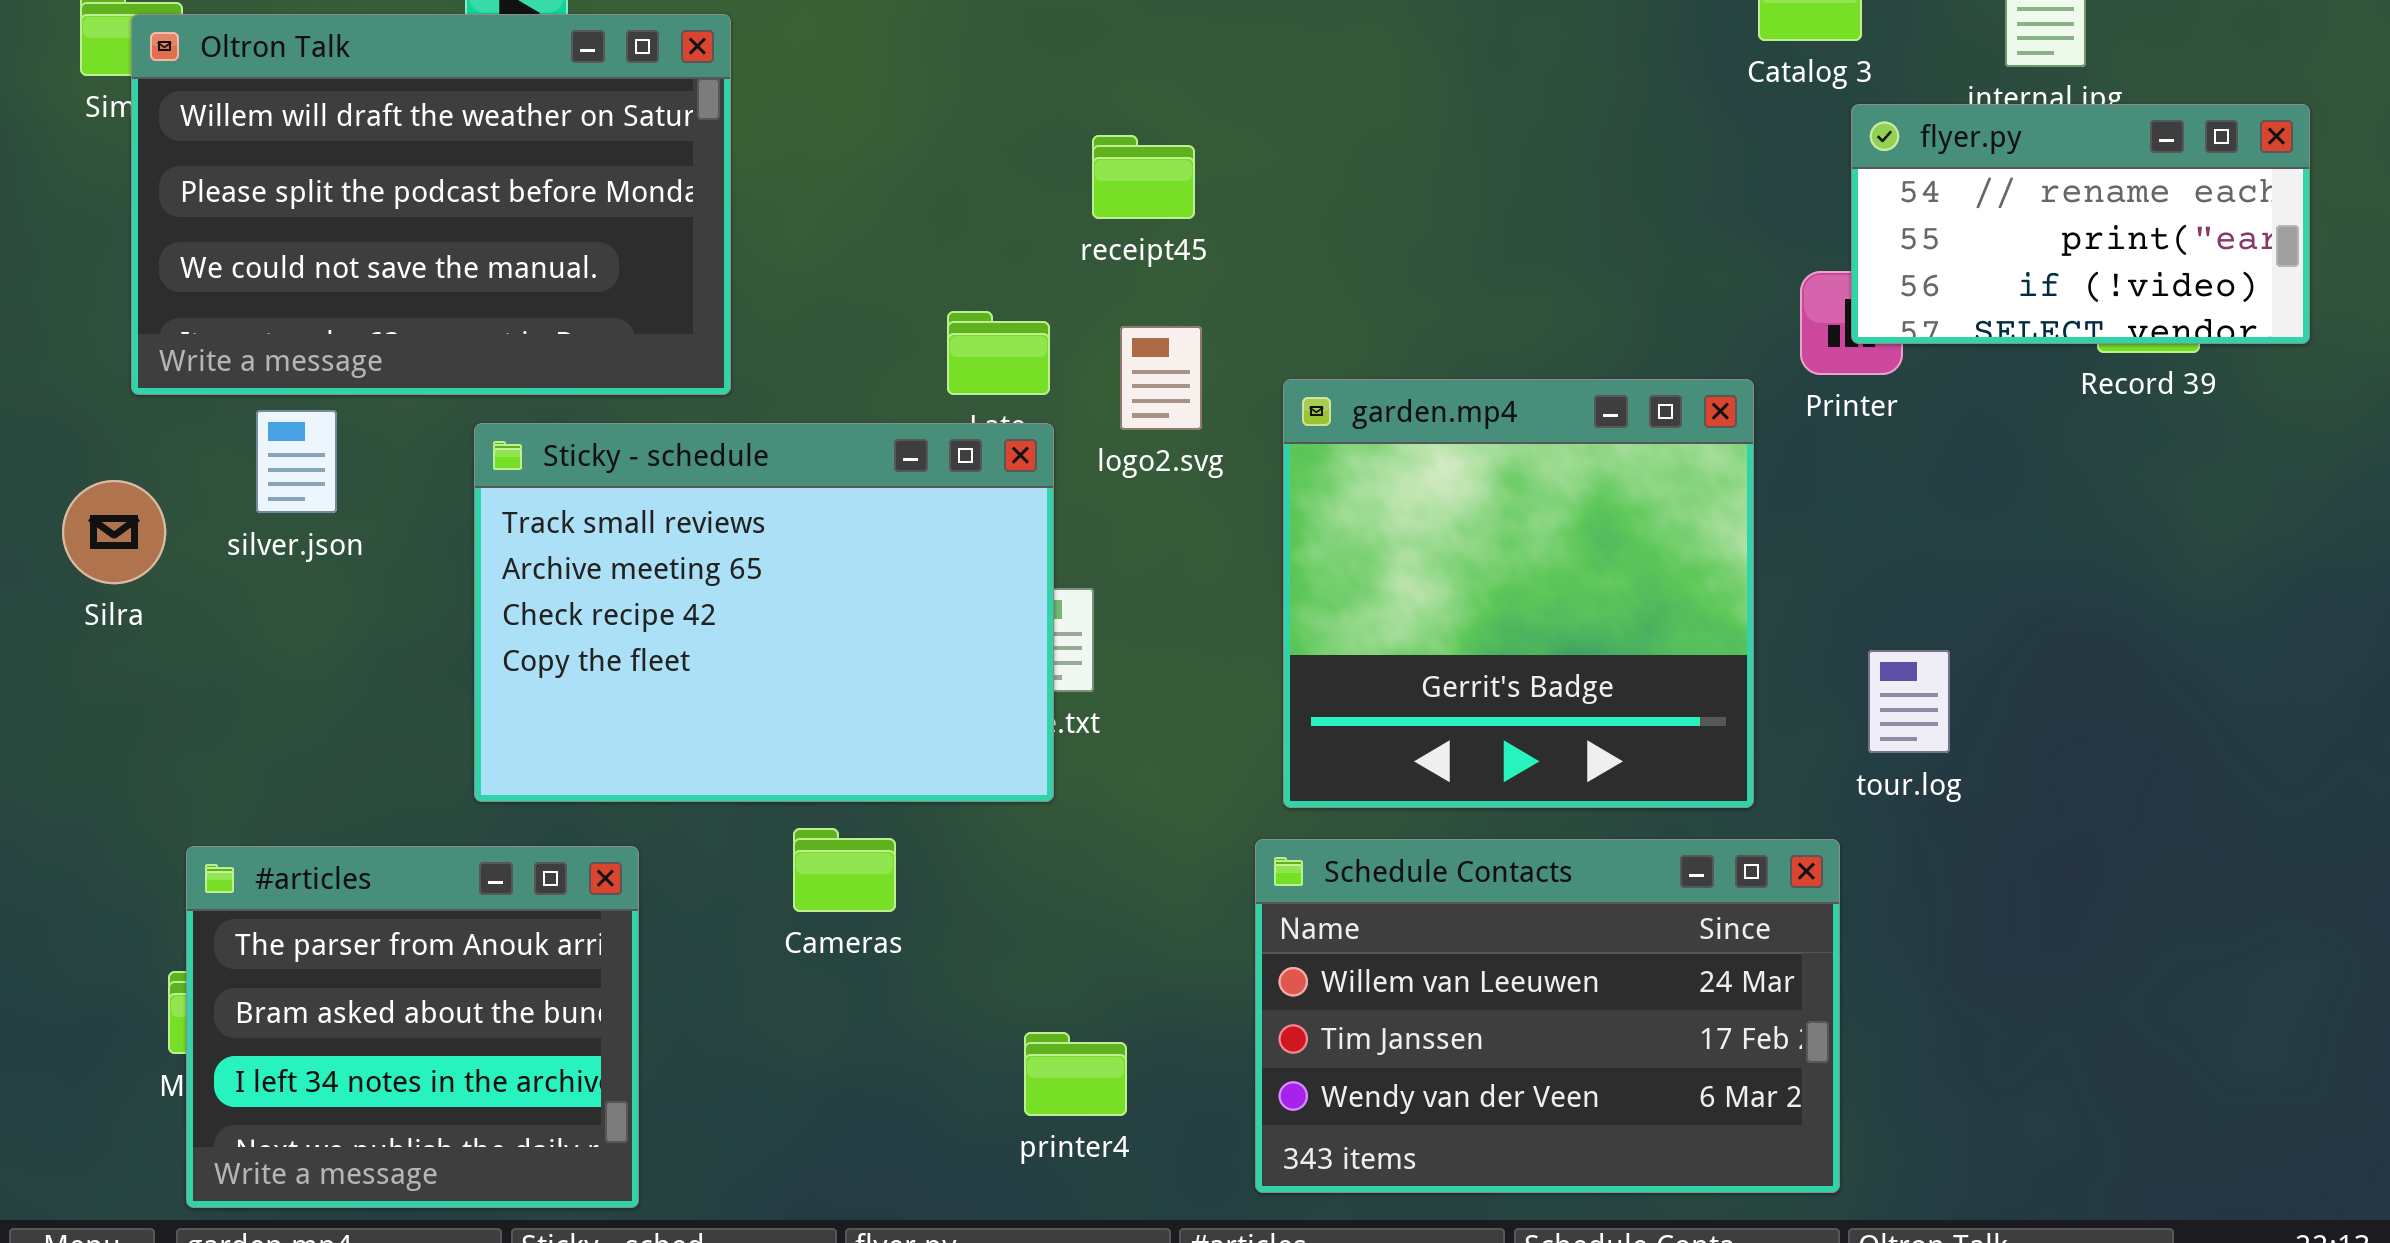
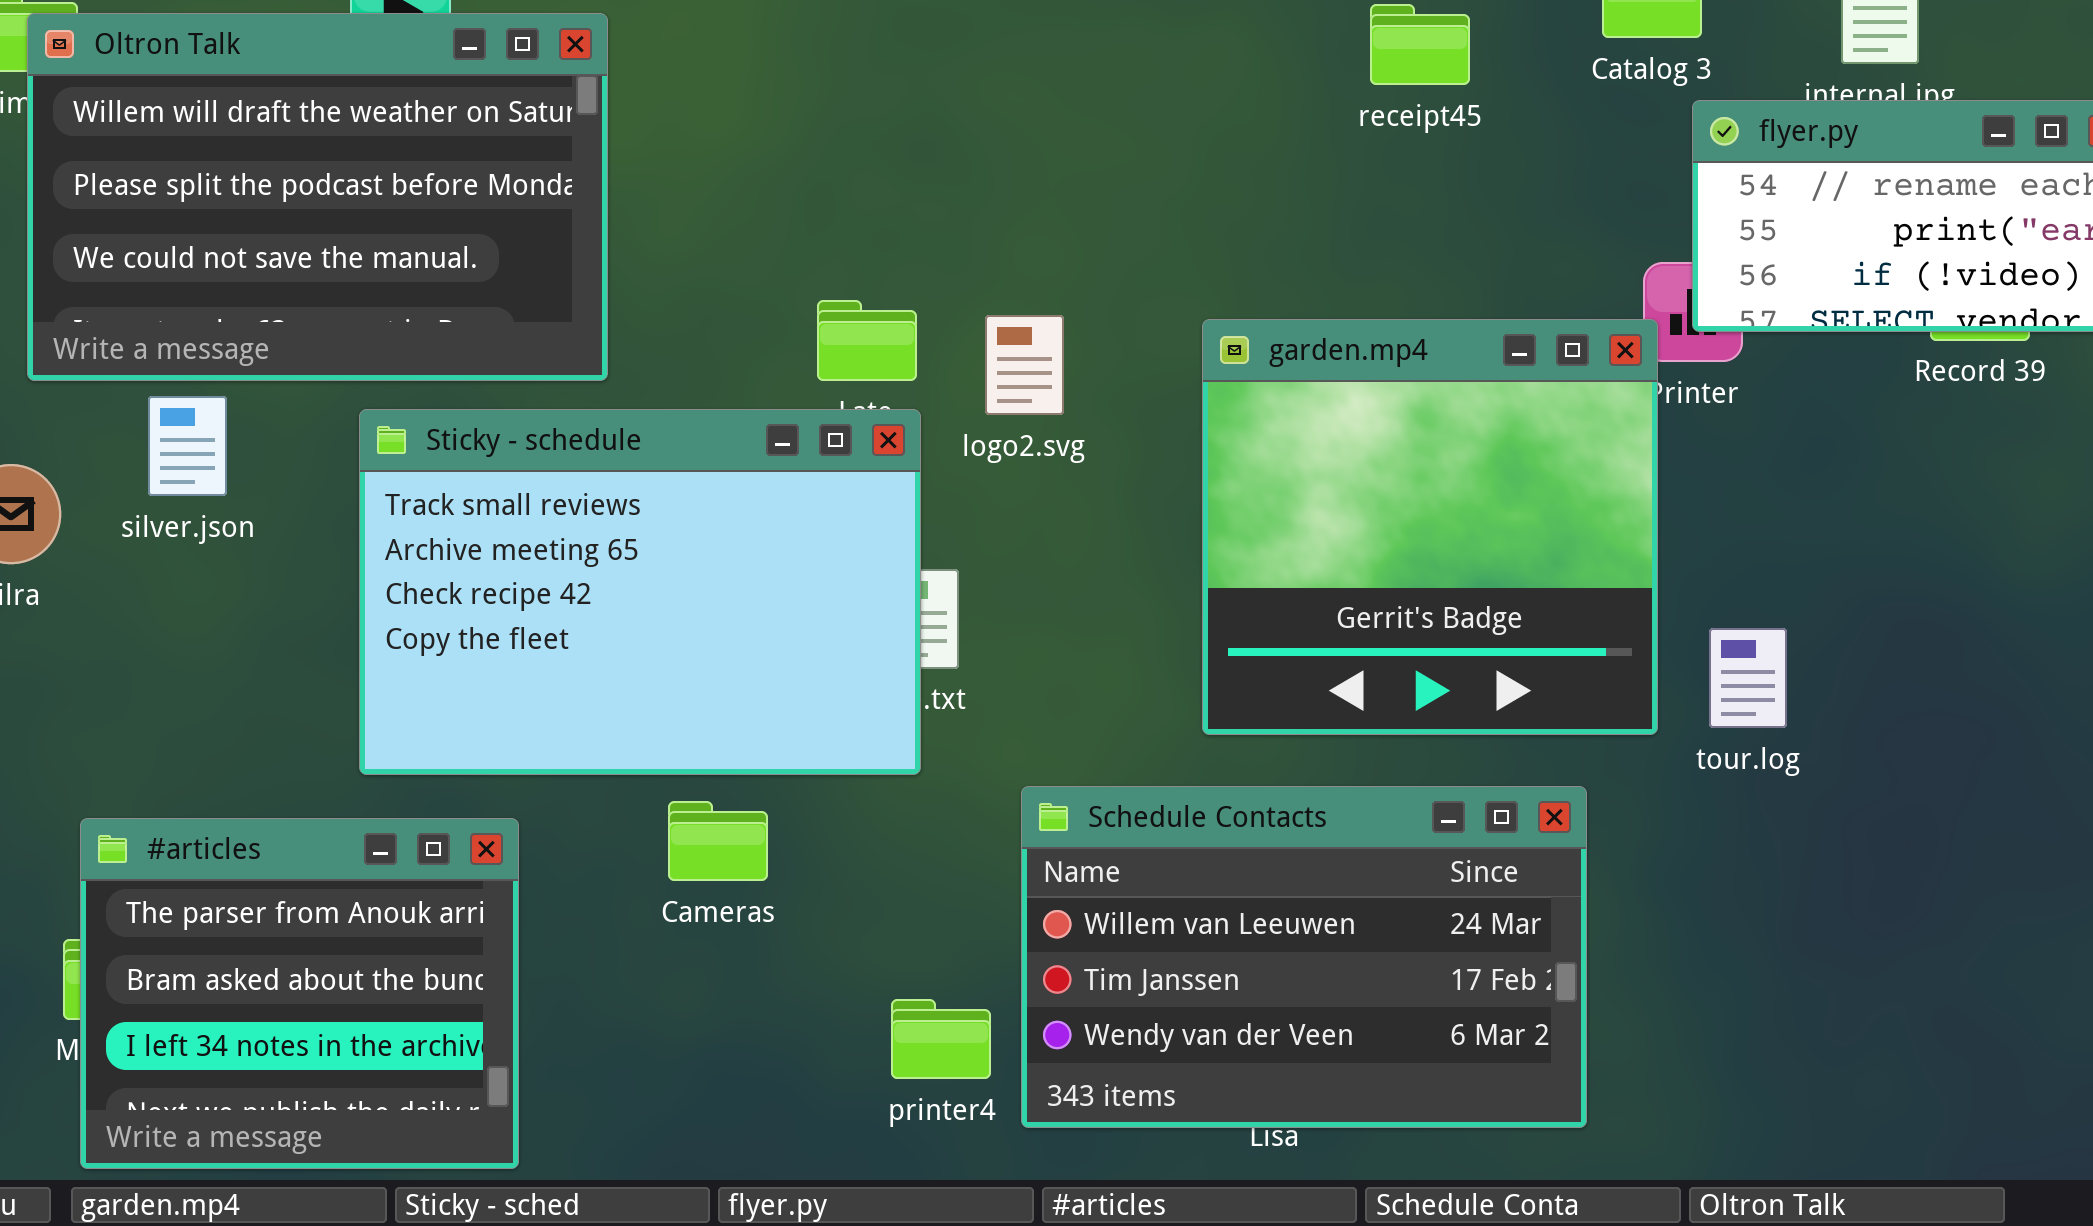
receipt45: [1092,135,1195,219] -> [1370,4,1470,85], moved
garden.mp4: [1283,379,1754,808] -> [1202,319,1658,735], moved
Schedule Contacts: [1255,839,1840,1193] -> [1021,786,1587,1128], moved

